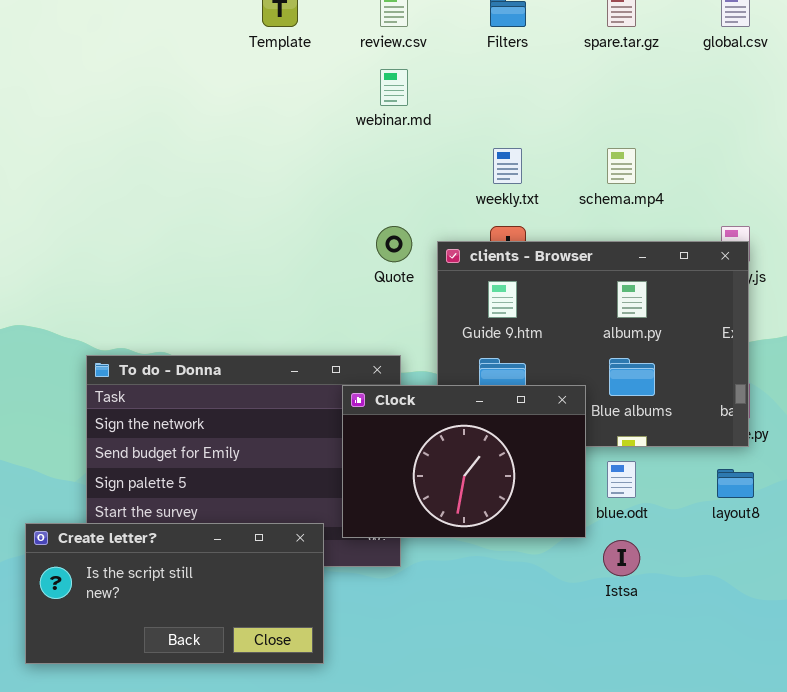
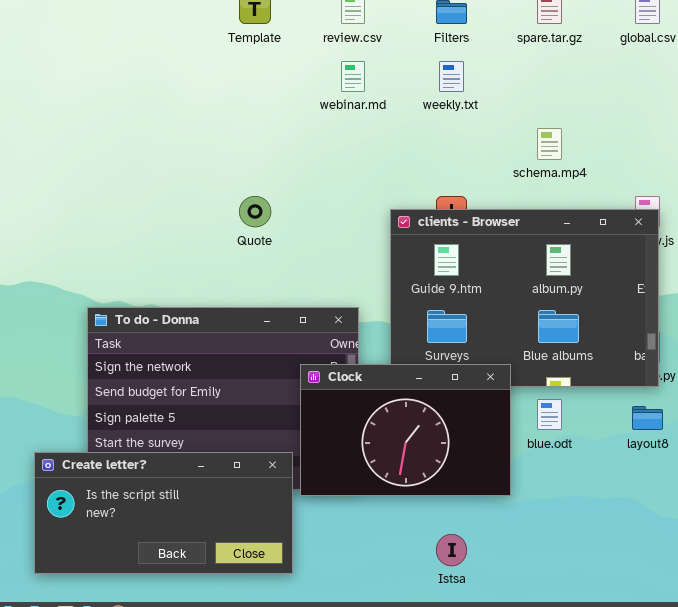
weekly.txt: [493,148,522,184] -> [439,61,464,92], moved
Quote: [376,226,412,262] -> [239,196,271,227], moved
Clock: [342,385,586,538] -> [300,364,511,496], moved
Istsa: [603,540,640,576] -> [436,534,467,566], moved

